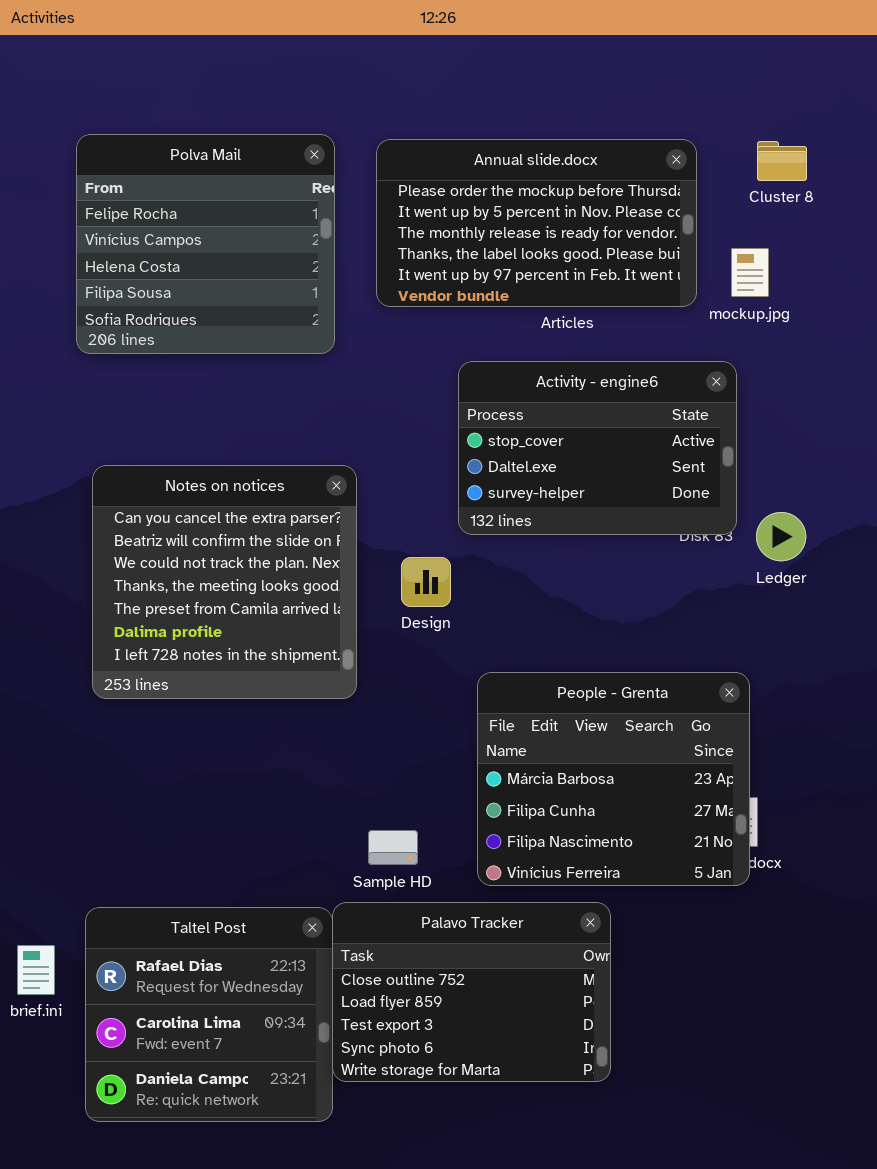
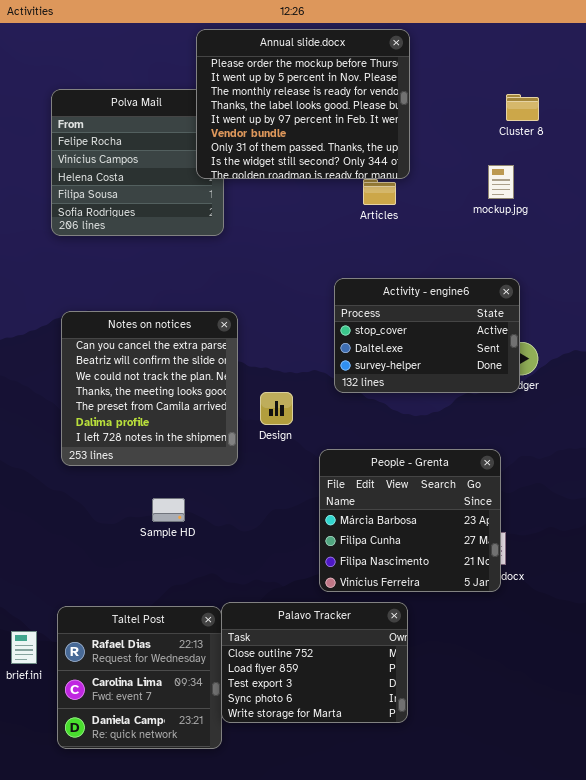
Annual slide.docx: [376,139,697,307] -> [196,29,410,179], moved, resized
Activity - engine6: [458,361,737,535] -> [334,278,520,393], moved
Design: [401,557,451,607] -> [260,392,293,425], moved
Sample HD: [368,830,418,865] -> [152,498,185,522], moved

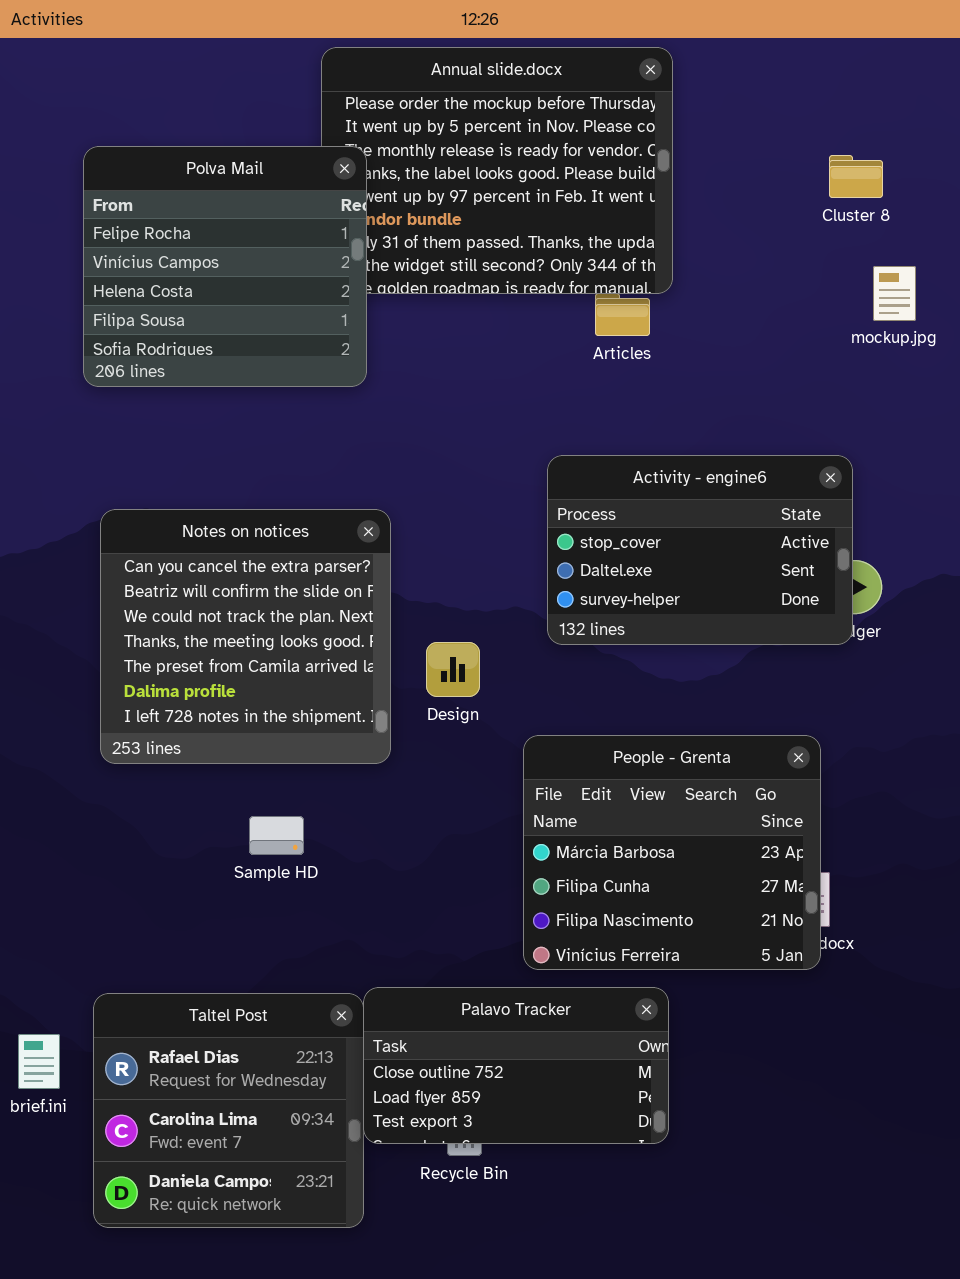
Polva Mail: [51,89,224,236] -> [83,146,367,387], raised
mockup.jpg: [488,165,514,199] -> [873,266,916,321], moved
Palavo Tracker: [221,602,408,723] -> [363,987,669,1144], resized

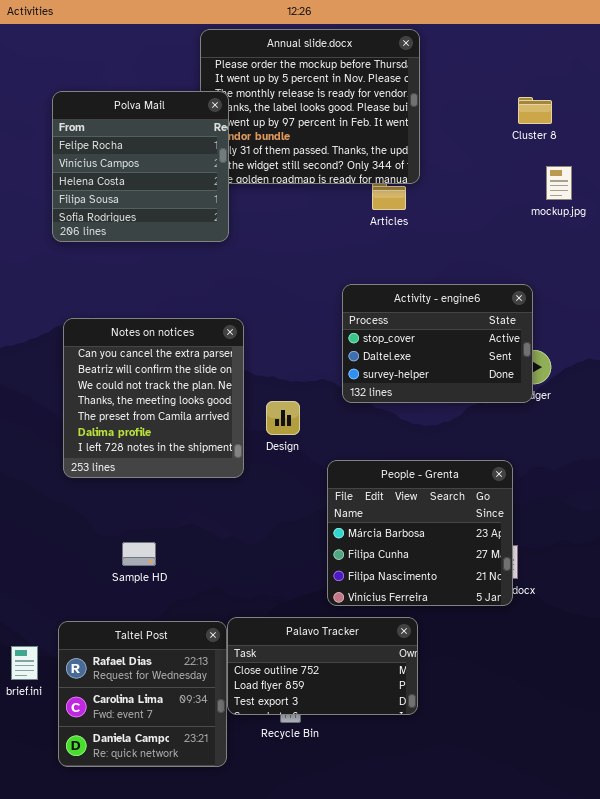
Sample HD: [249,816,304,855] -> [122,542,156,566], moved

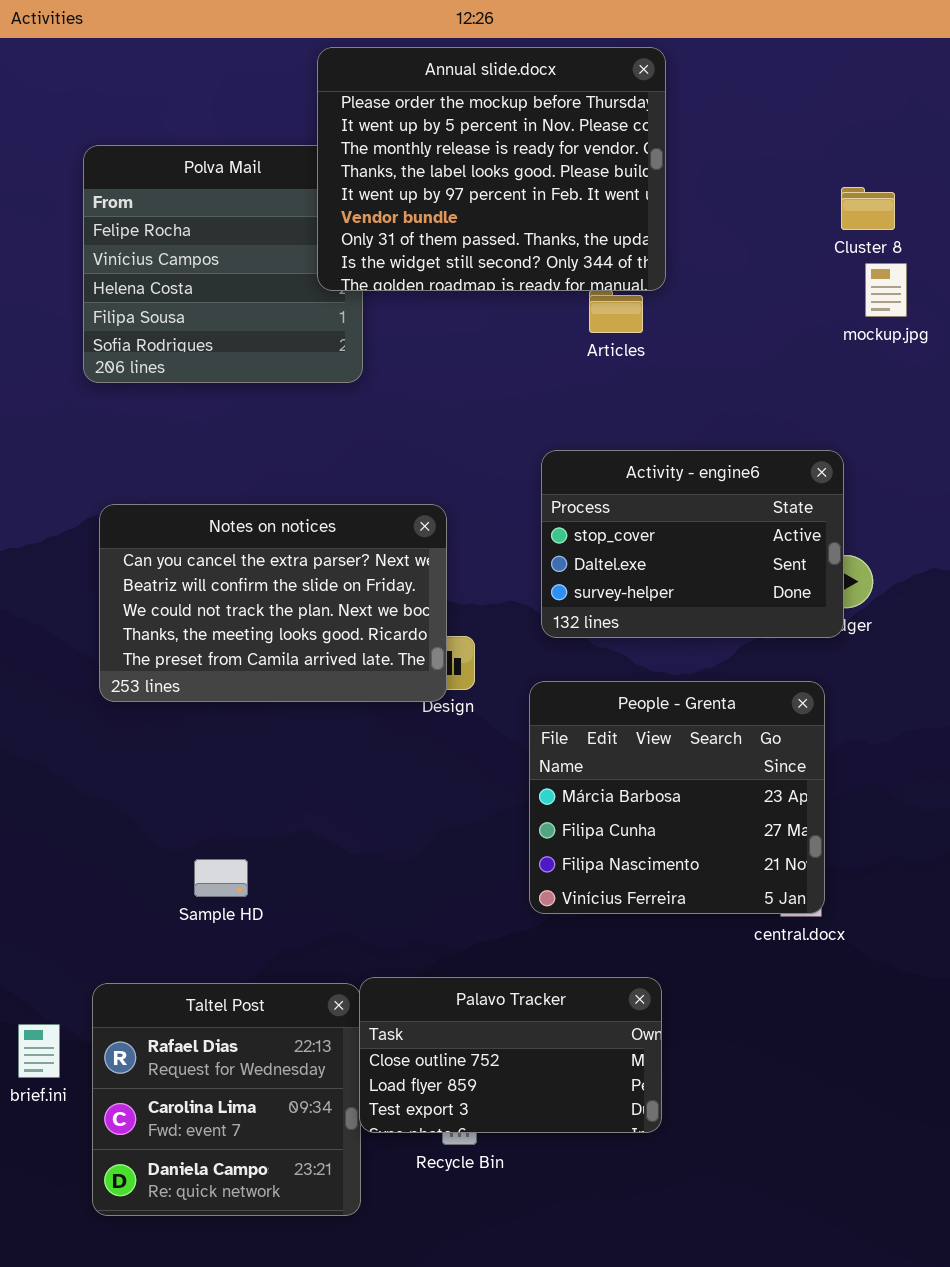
Annual slide.docx: [200,29,420,184] -> [317,47,666,291], raised
Cluster 8: [518,97,552,124] -> [841,187,895,230], moved
Notes on notices: [63,318,244,478] -> [99,504,447,702], resized
People - Grenta: [327,460,513,606] -> [529,681,825,914], moved

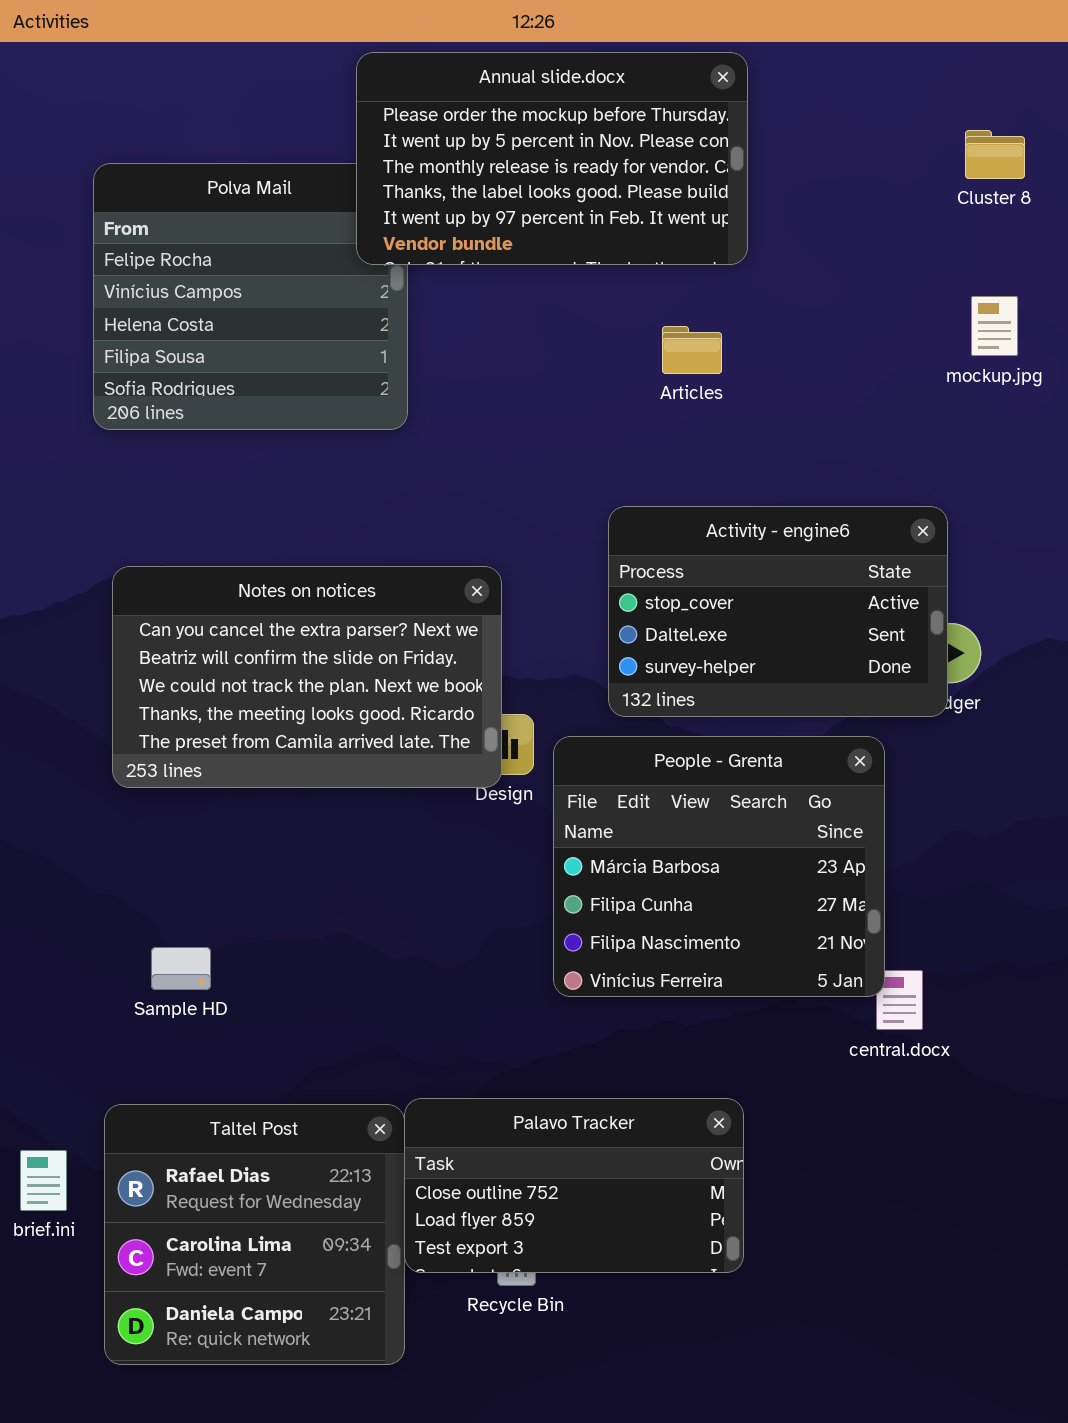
Annual slide.docx: [317,47,666,291] -> [356,52,748,265], resized
Cluster 8: [841,187,895,230] -> [965,130,1025,179], moved
People - Grenta: [529,681,825,914] -> [553,736,885,997], moved
Sample HD: [194,859,248,897] -> [151,947,211,990], moved

